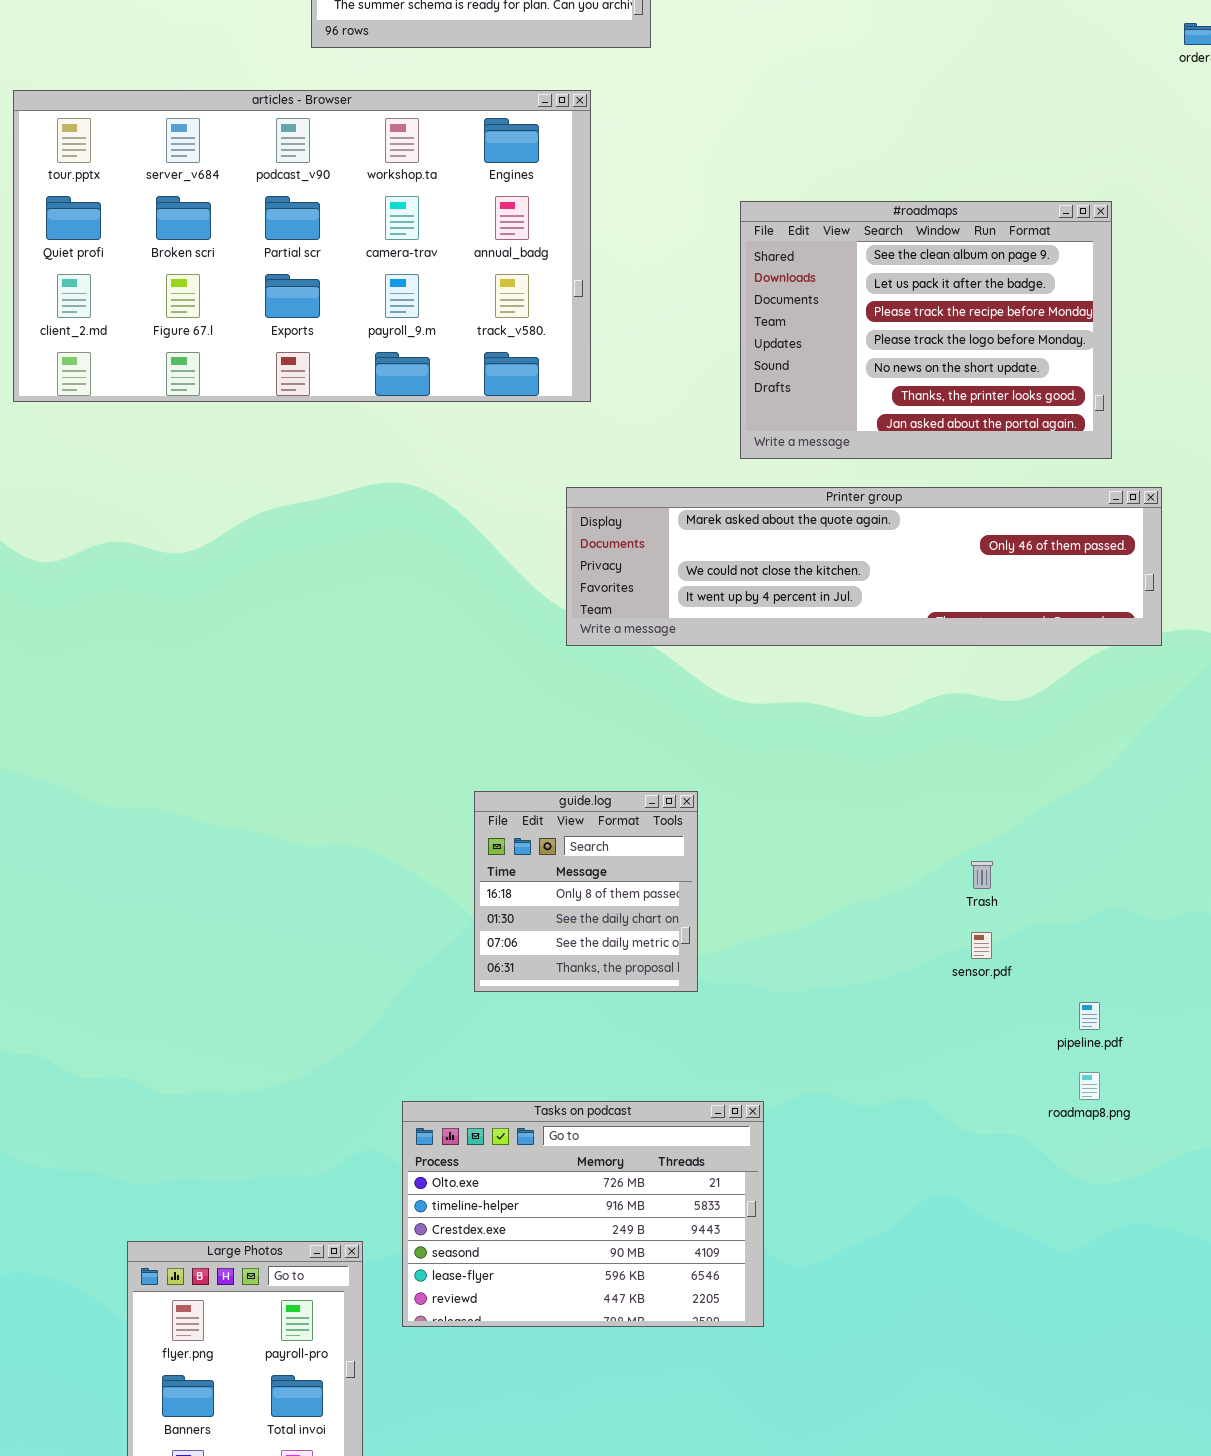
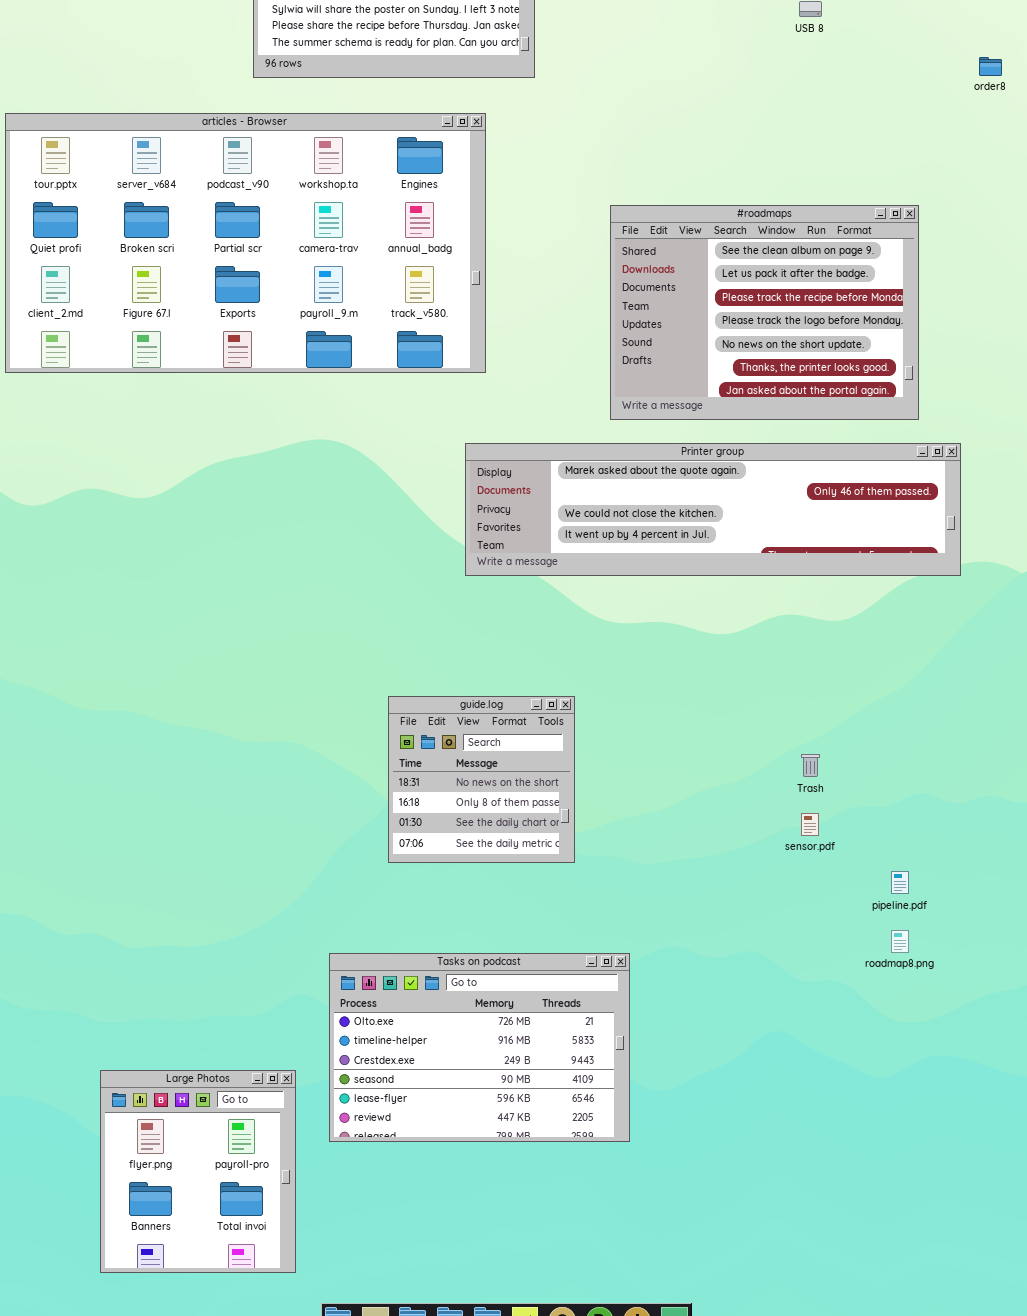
guide.log: [474,791,698,992] -> [388,696,575,863], scrolled up 1 row

